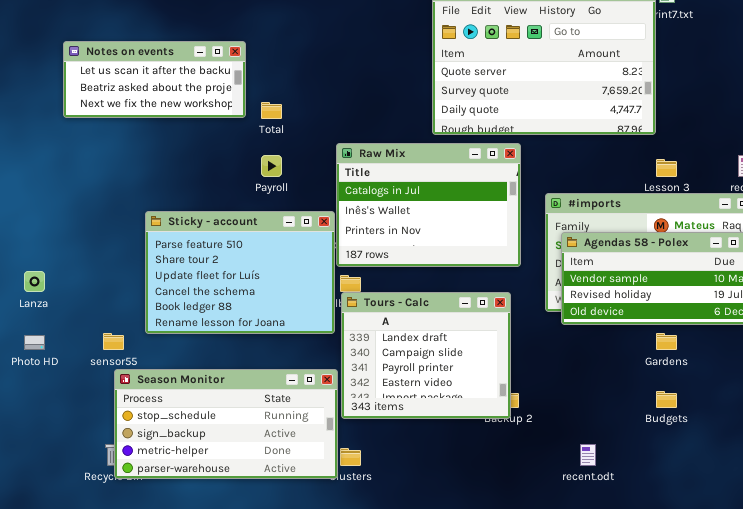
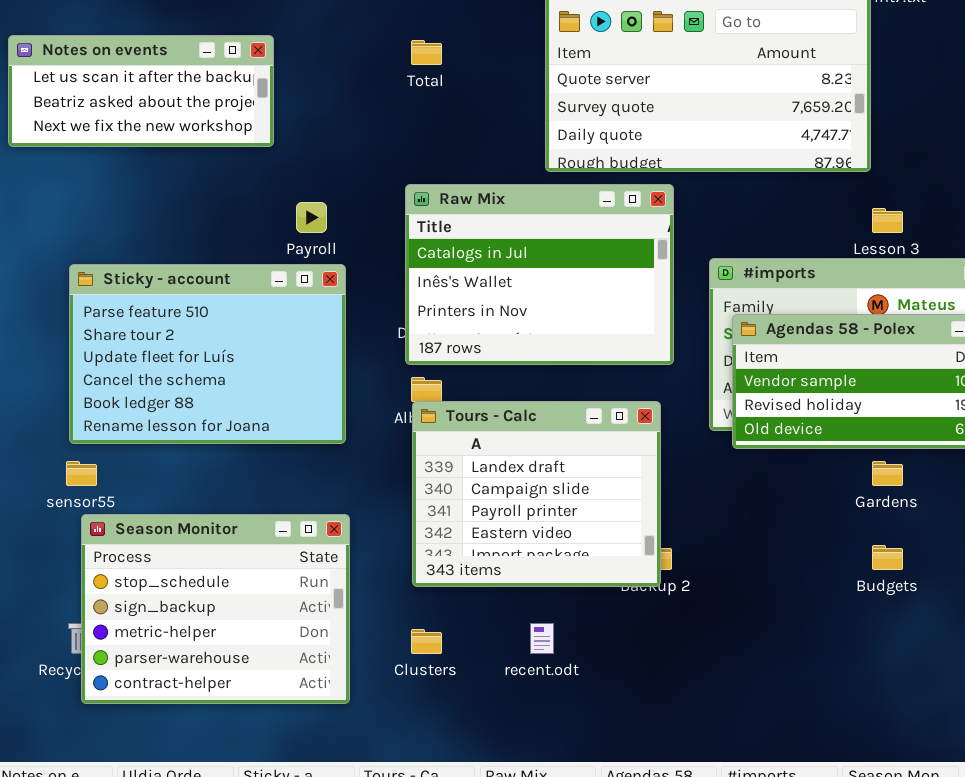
Total: [261,102,282,119] -> [411,40,442,65], moved
Sticky - account: [145,211,335,334] -> [69,264,346,444], moved
Season Monitor: [114,369,338,479] -> [81,514,350,704], resized
recent.odt: [580,444,596,466] -> [530,623,554,654], moved

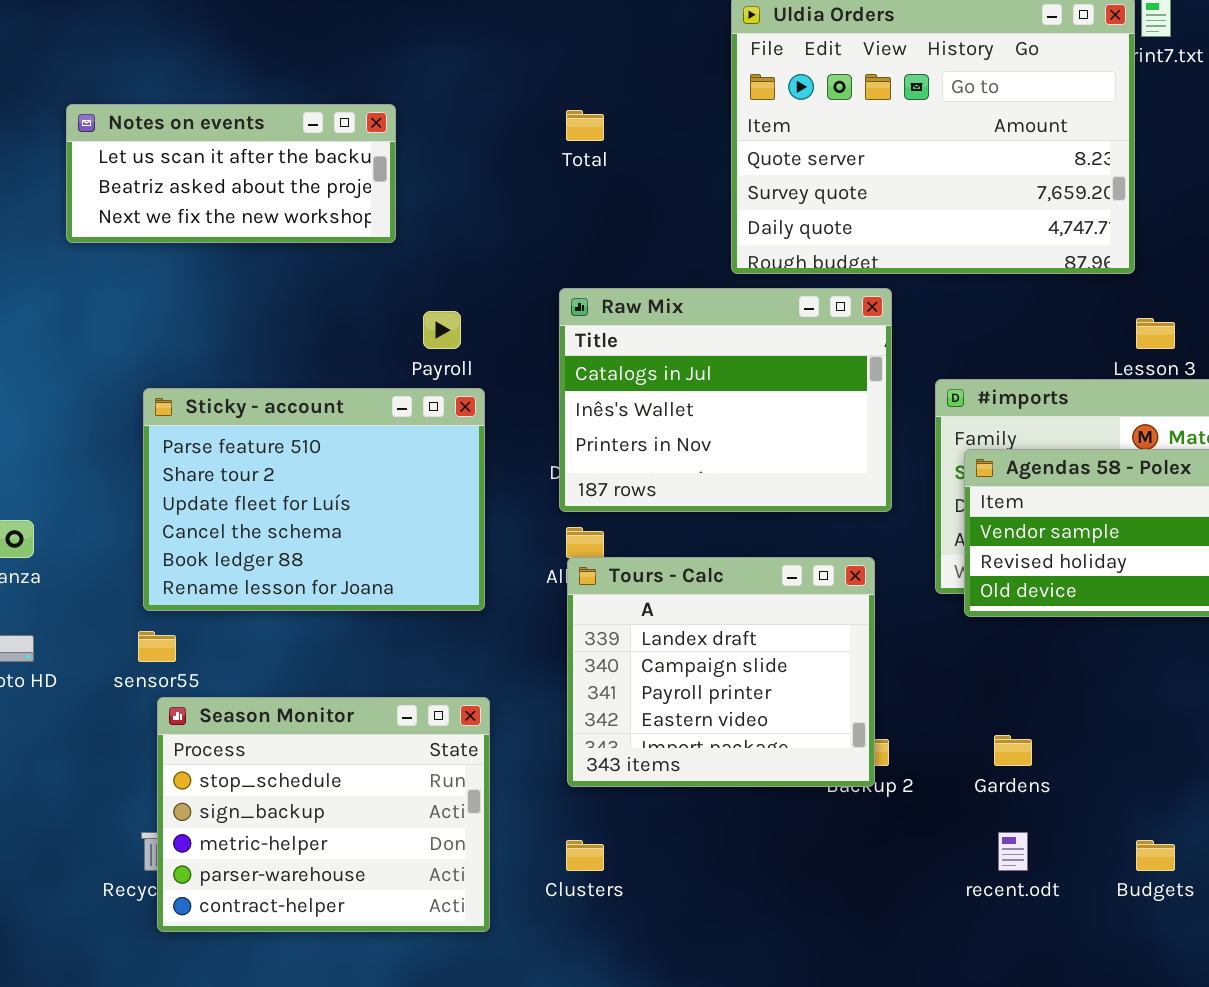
Gardens: [872,461,903,486] -> [994,735,1032,766], moved
Budgets: [872,545,903,570] -> [1136,840,1175,871], moved
recent.odt: [530,623,554,654] -> [998,832,1028,871], moved

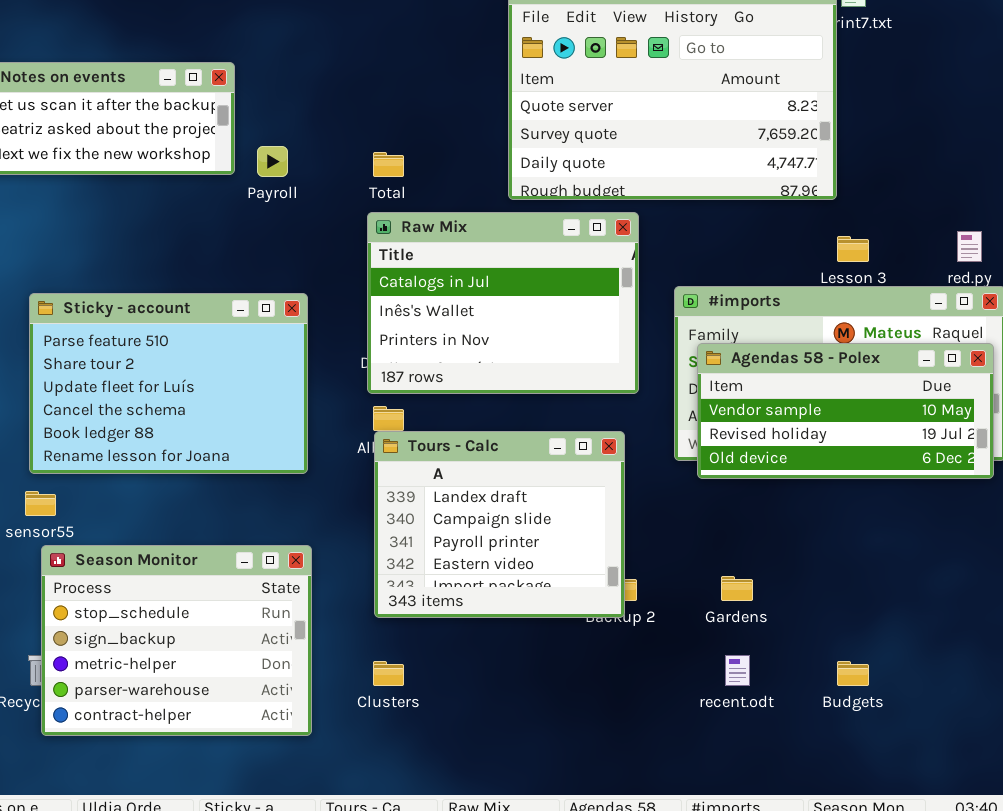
Total: [566,110,604,141] -> [373,152,404,177], moved
Payroll: [423,311,461,349] -> [257,146,288,177], moved

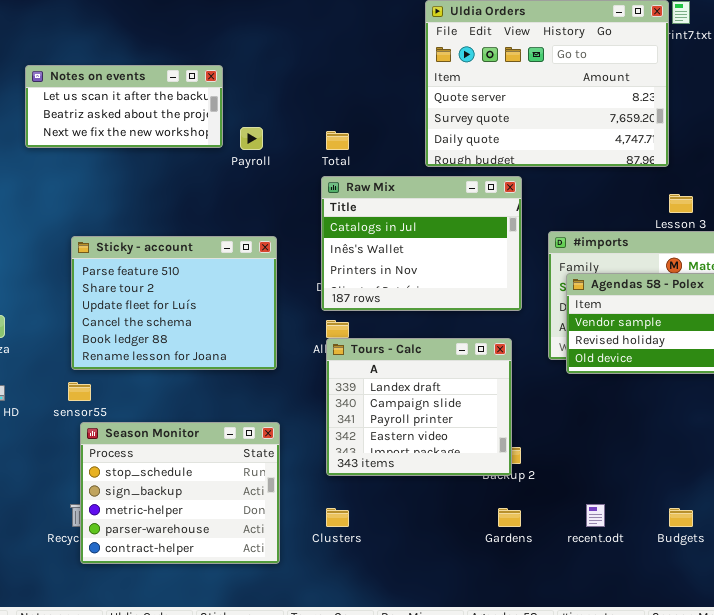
Gardens: [721,576,753,601] -> [498,508,521,527], moved

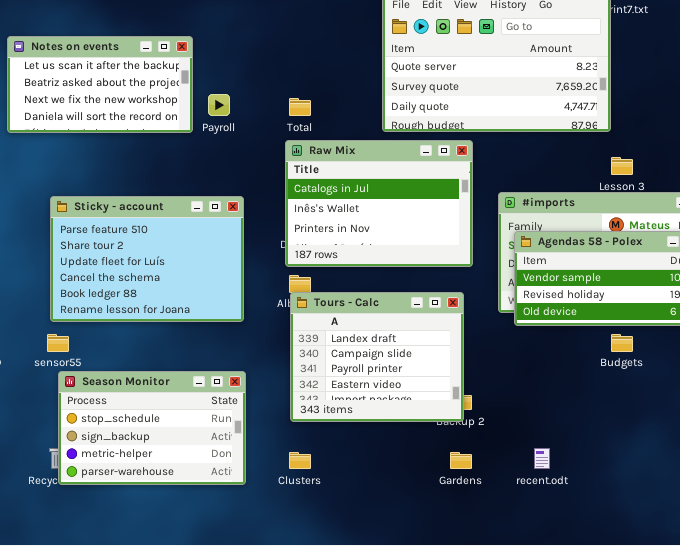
Notes on events: [25,65,223,148] -> [7,36,193,133], resized
Season Monitor: [80,422,280,564] -> [58,371,246,485], resized
Budgets: [669,508,693,527] -> [611,334,633,352], moved

